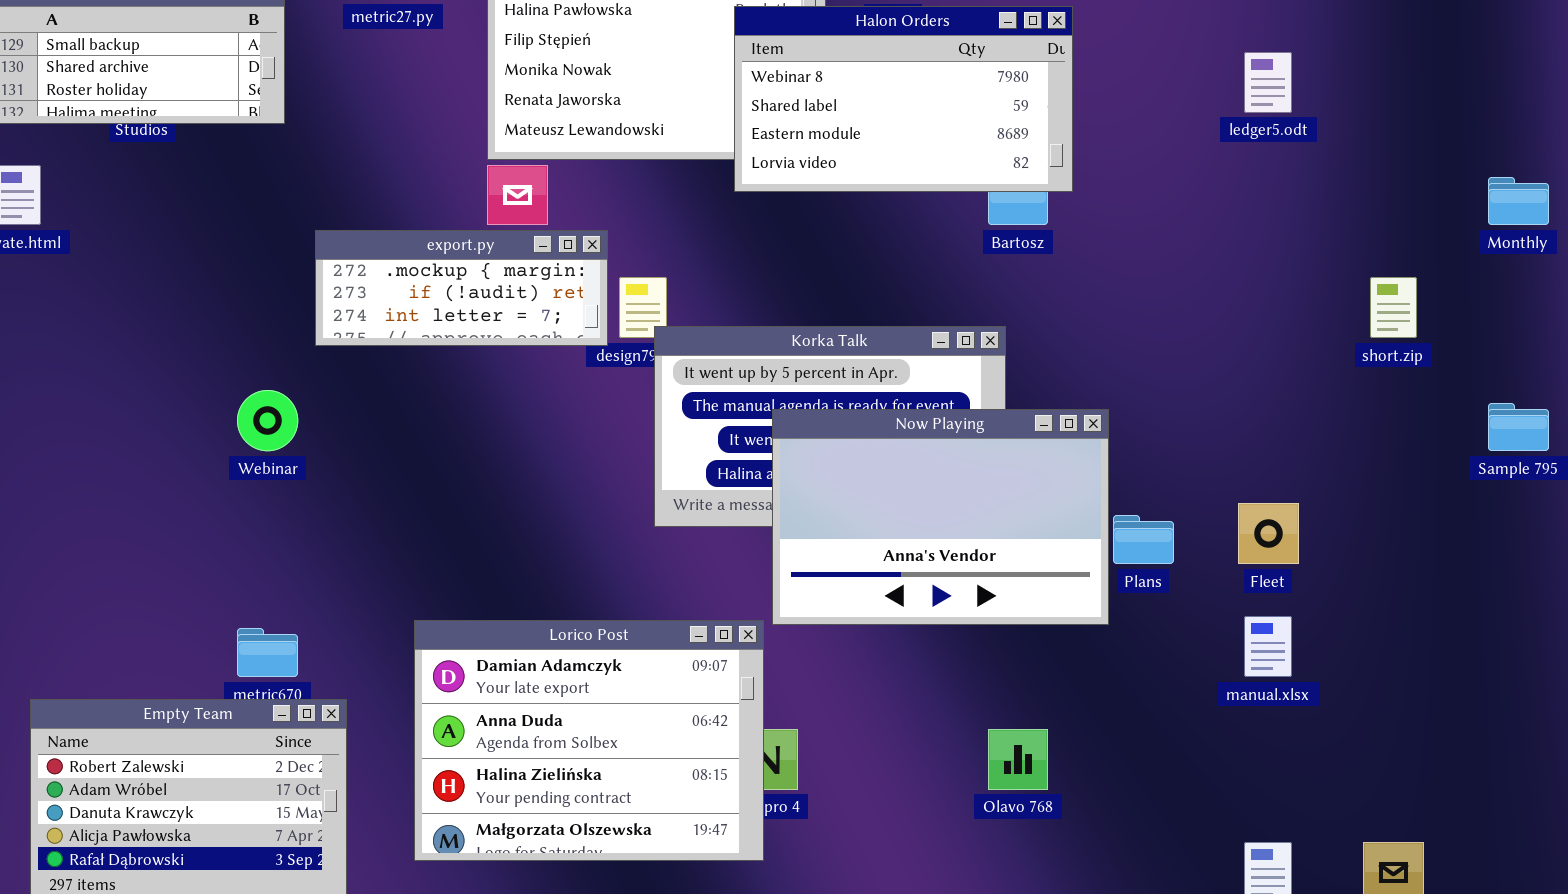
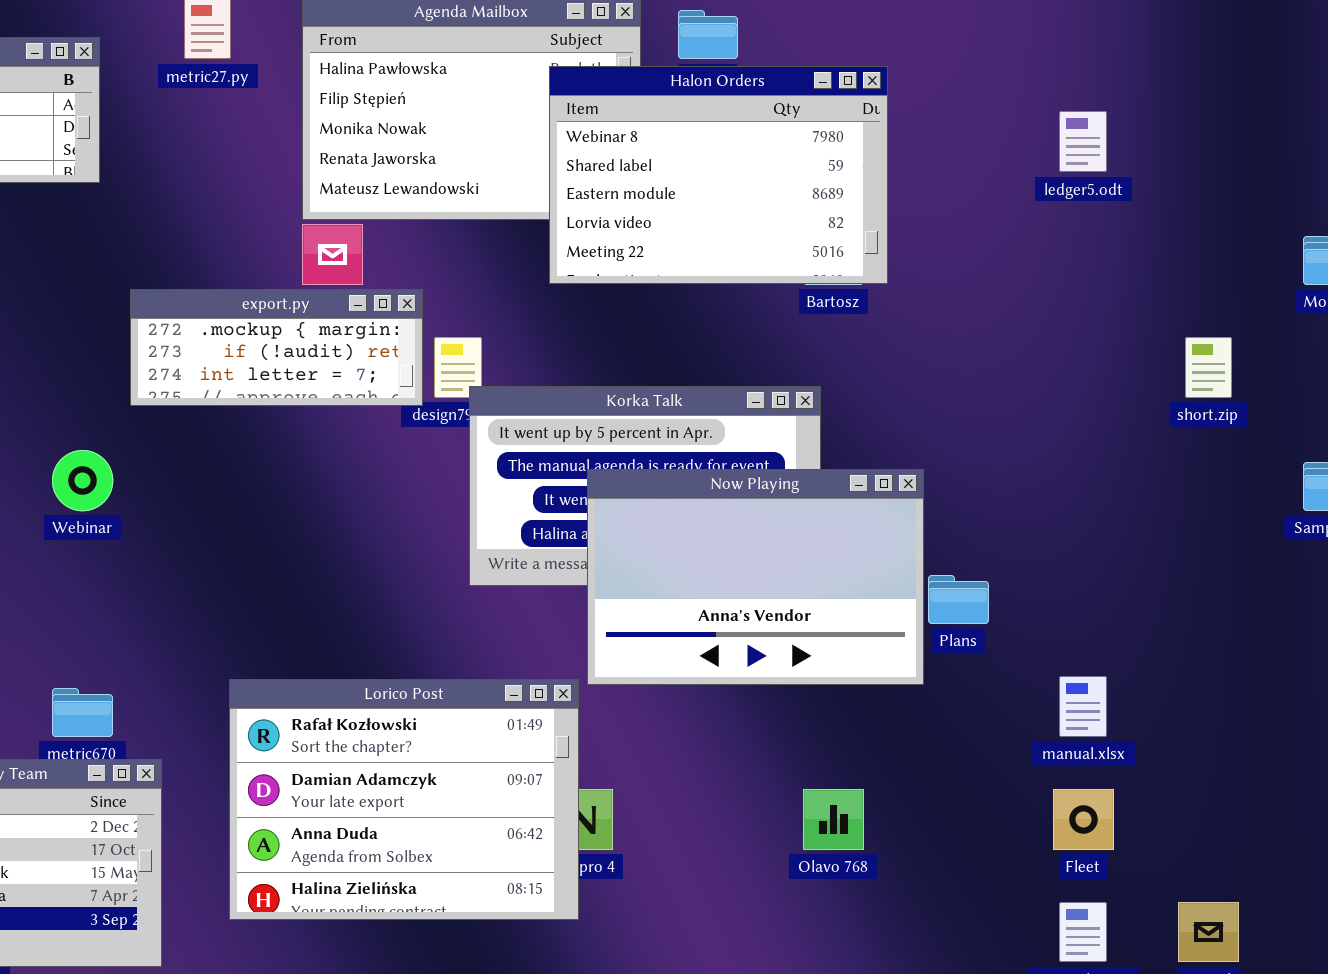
Halon Orders: [734,6,1073,192] -> [549,66,888,284], resized
Fleet: [1238,503,1299,564] -> [1053,789,1114,850], moved
Lorico Post: [414,620,764,861] -> [229,679,579,920], scrolled up 1 row

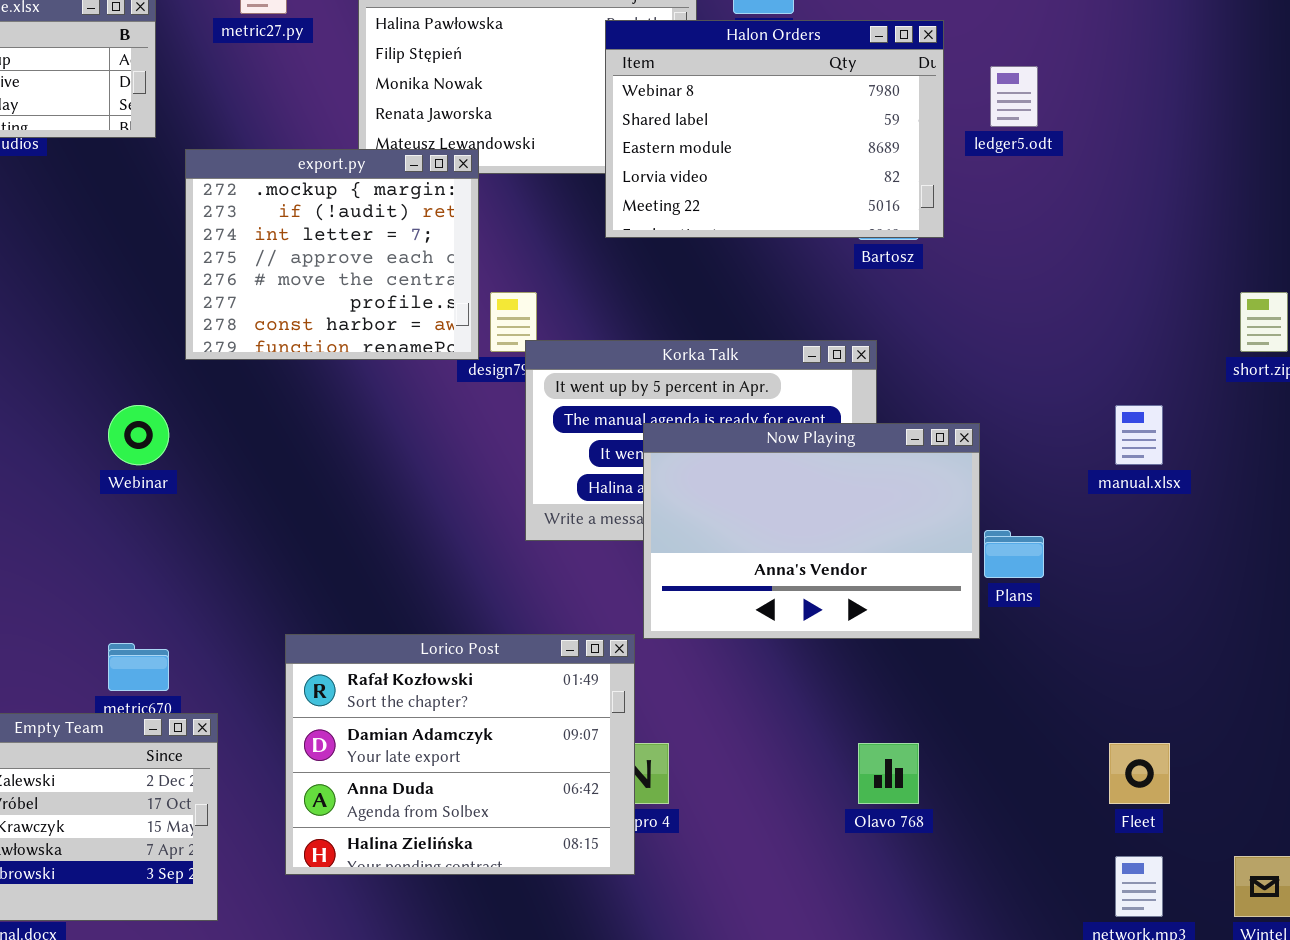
ledger5.odt: [1059,111,1107,172] -> [990,66,1038,127], moved
export.py: [130,289,423,406] -> [185,149,479,360], resized
manual.xlsx: [1059,676,1107,737] -> [1115,405,1163,465], moved

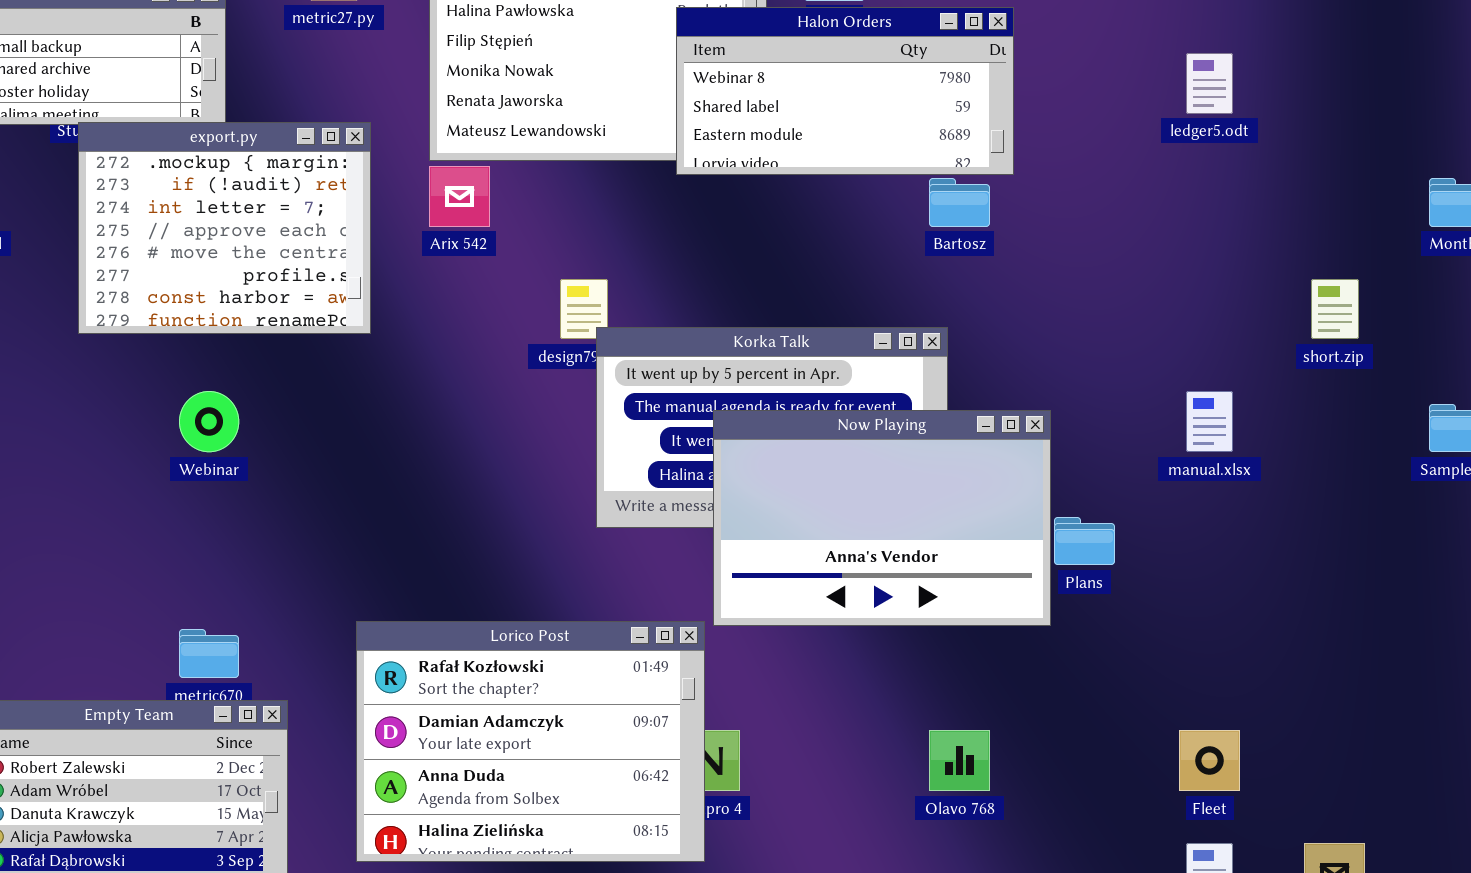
Halon Orders: [605,20,944,238] -> [676,7,1014,175], resized
ledger5.odt: [990,66,1038,127] -> [1186,53,1233,114], moved
export.py: [185,149,479,360] -> [78,122,371,334], moved

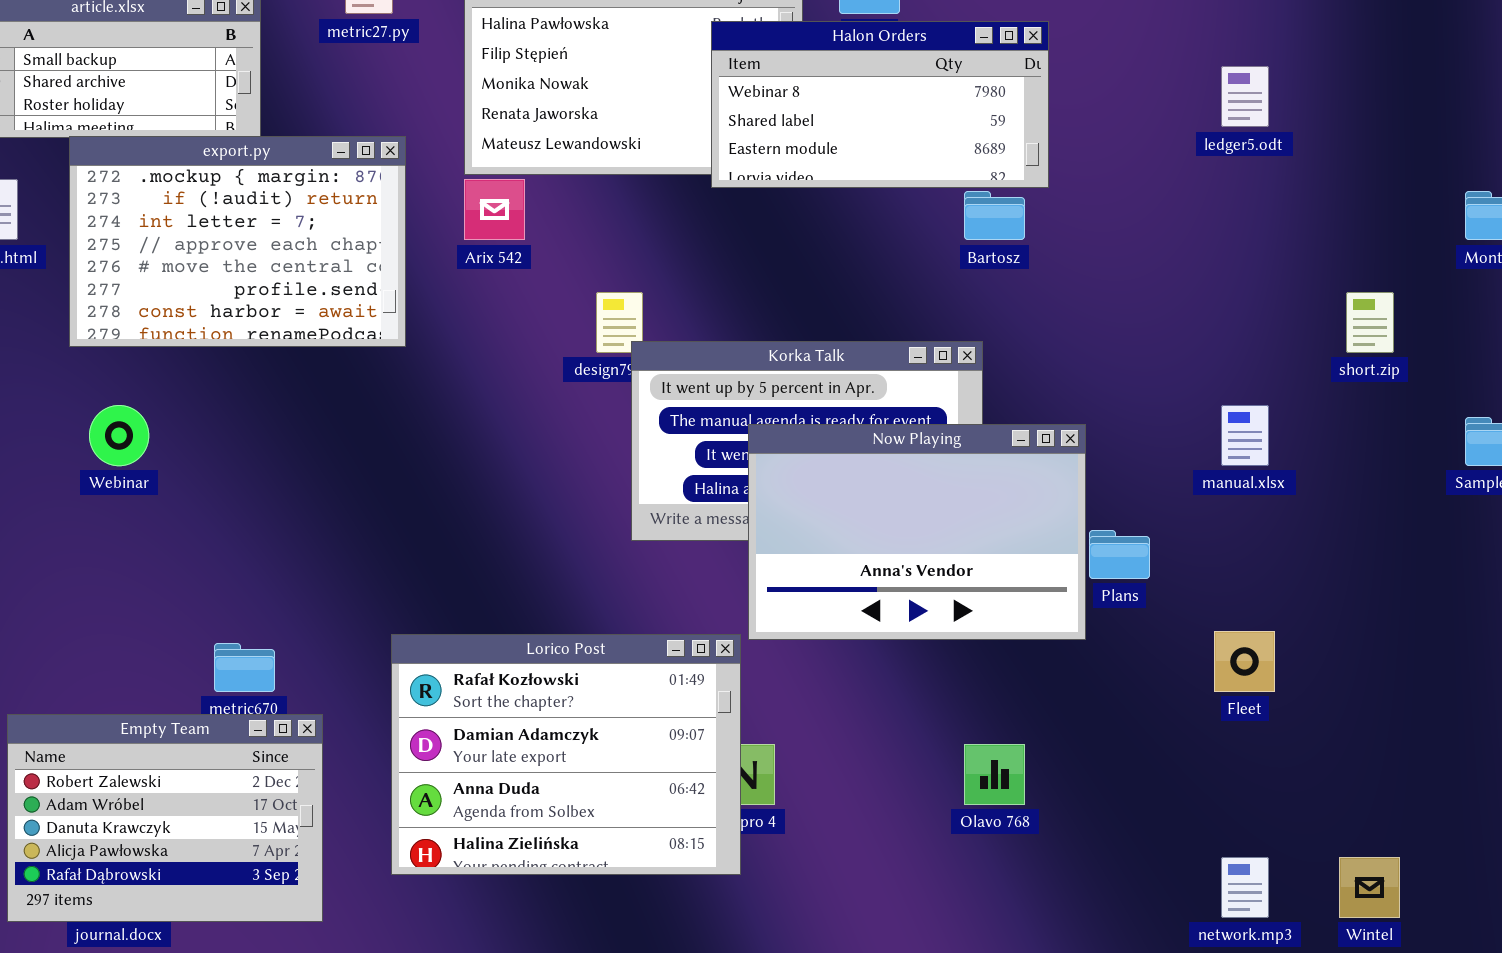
export.py: [78,122,371,334] -> [69,136,406,347], resized
Webinar: [179,391,239,452] -> [89,405,149,466], moved
Fleet: [1179,730,1240,791] -> [1214,631,1275,692], moved

